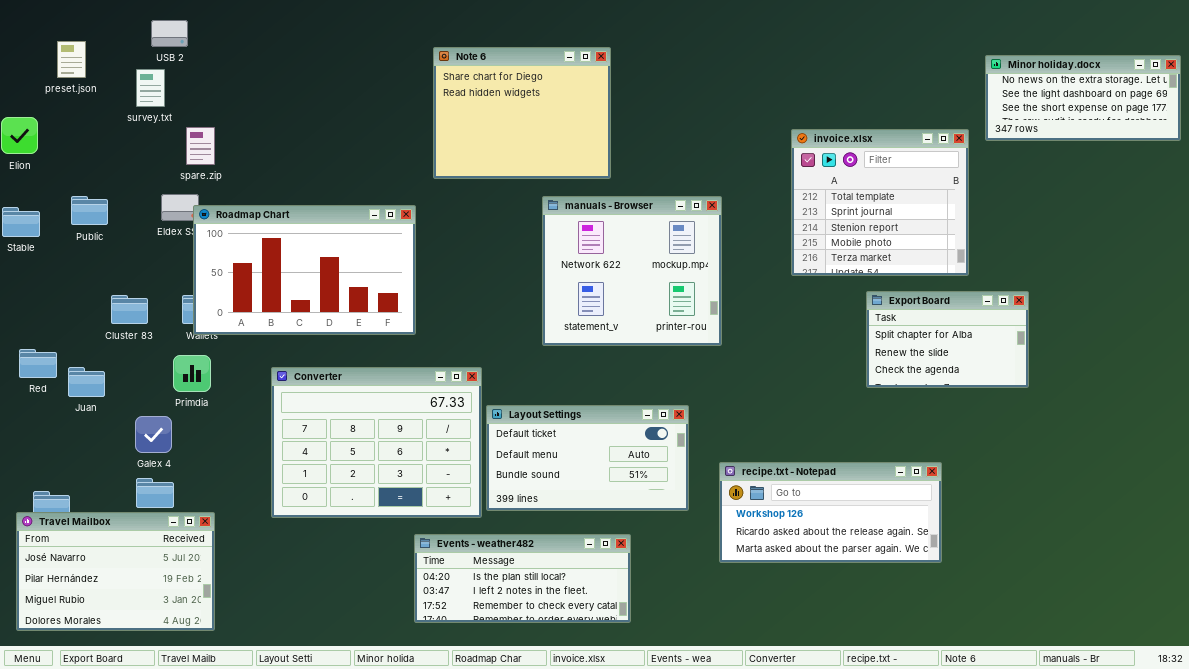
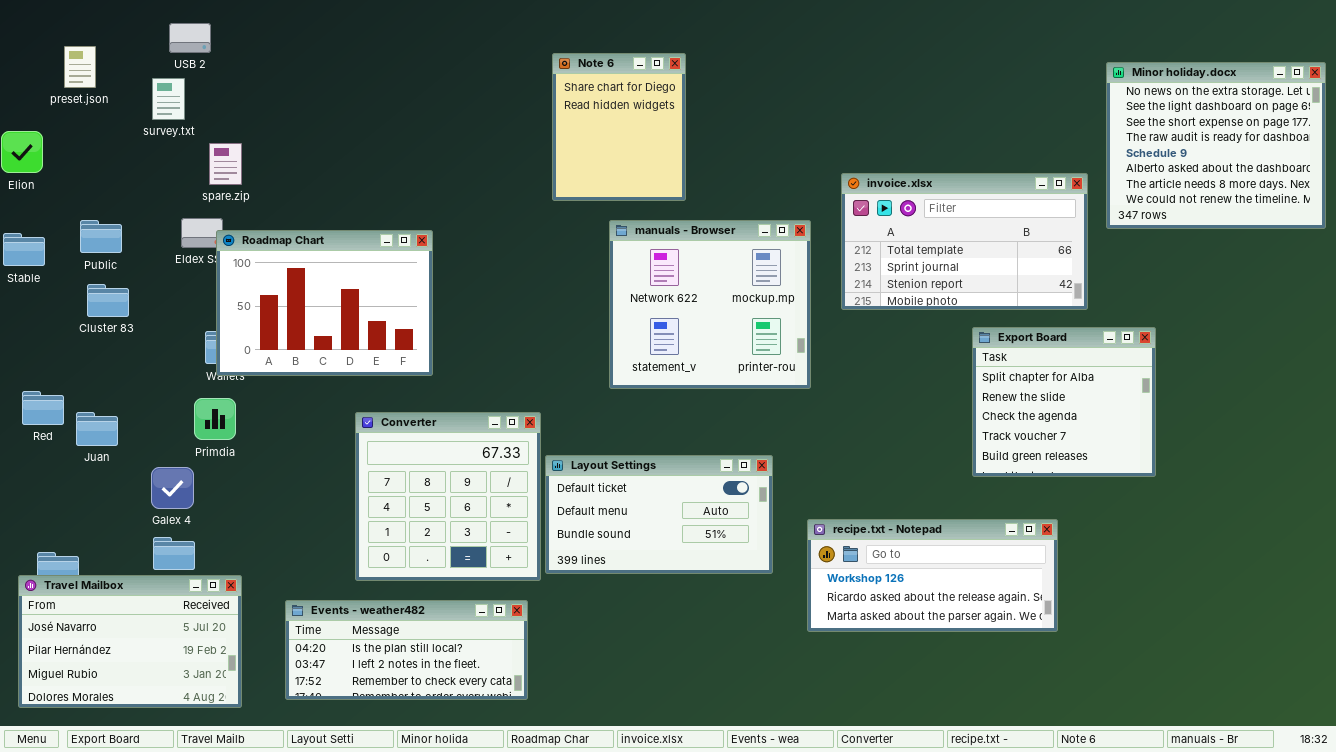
Note 6: [433,47,611,179] -> [552,53,686,201], resized
Minor holiday.docx: [985,55,1181,141] -> [1106,62,1326,229], resized
invoice.xlsx: [791,129,969,276] -> [841,173,1088,310], resized
Roadmap Chart: [193,205,416,335] -> [216,230,433,376], resized
Export Board: [866,291,1029,388] -> [972,327,1156,477], resized
Cluster 83: [111,295,148,324] -> [87,284,129,317], moved
Converter: [271,367,482,518] -> [355,412,541,581], resized
Events - weather482: [414,534,631,623] -> [285,600,528,700], moved

